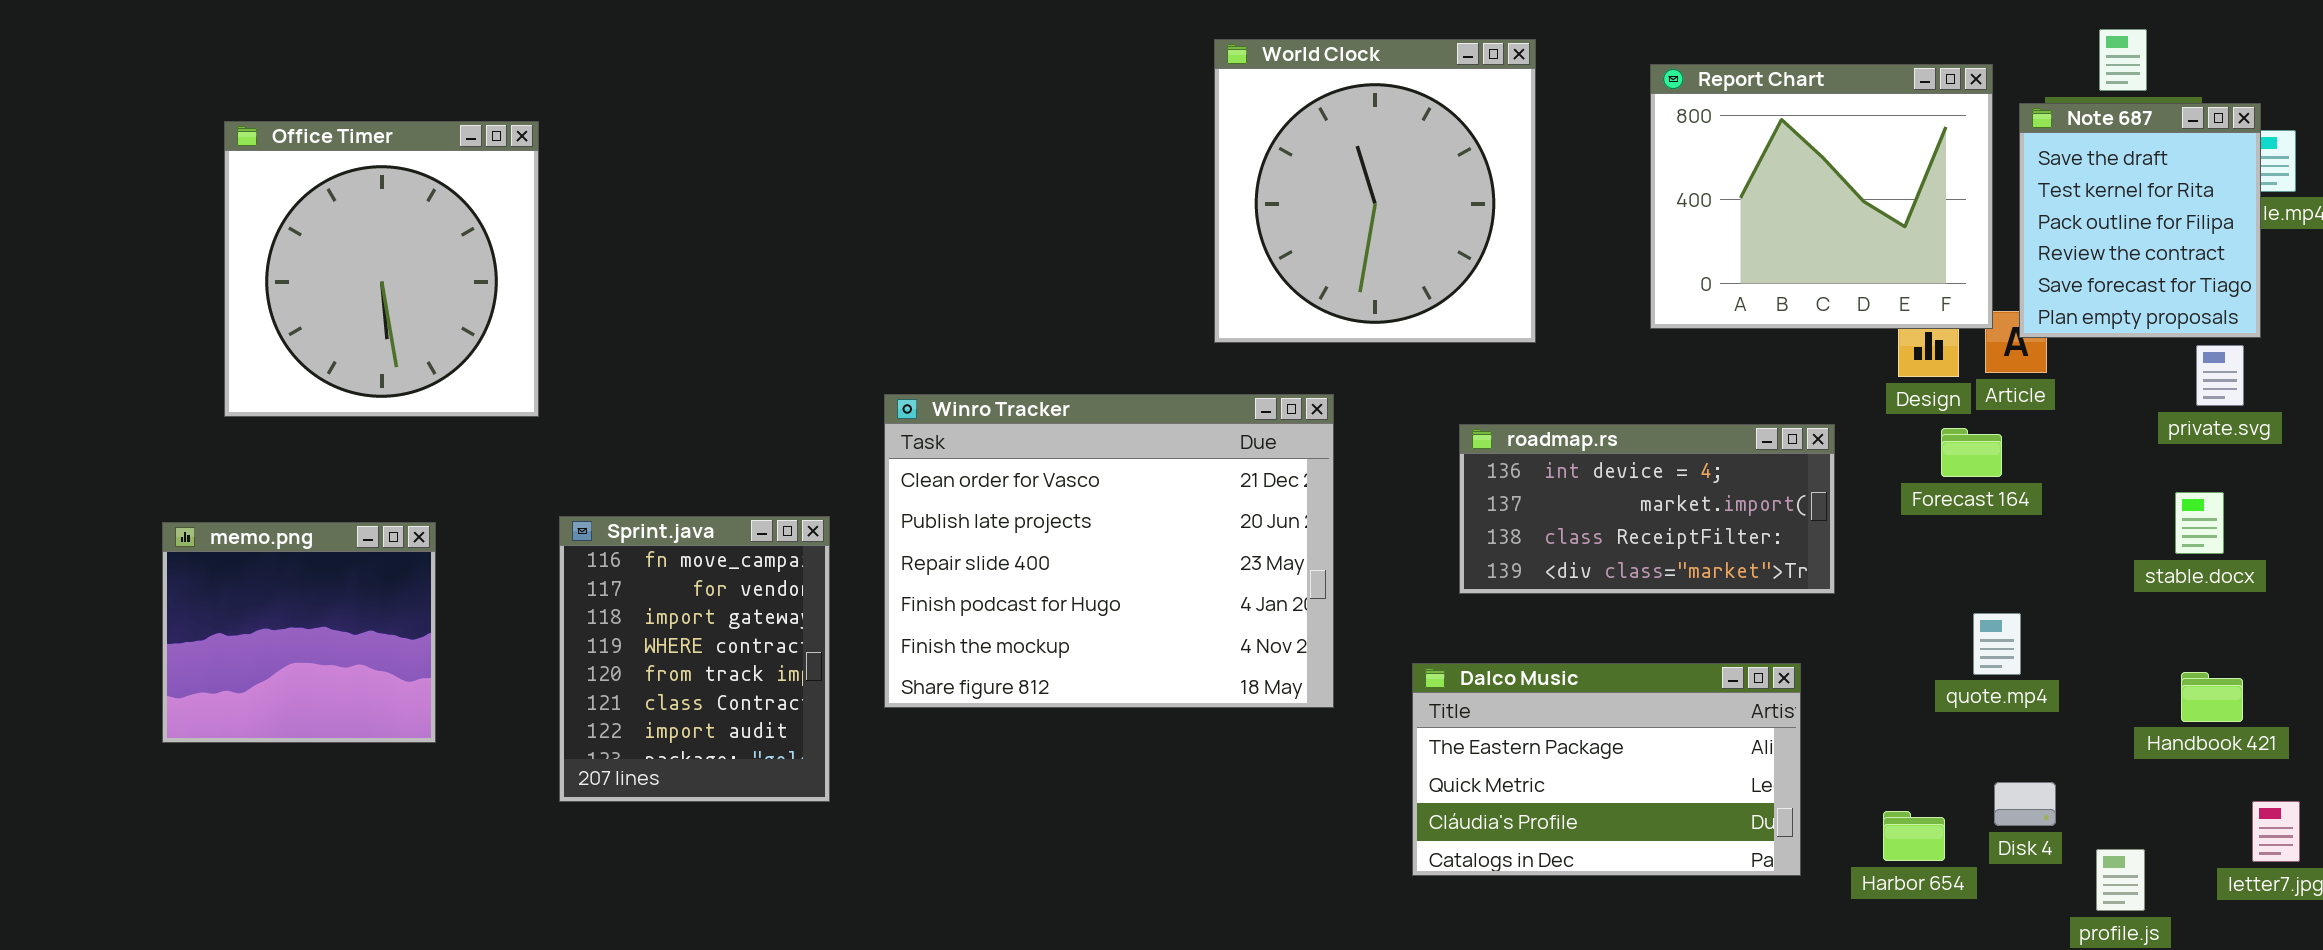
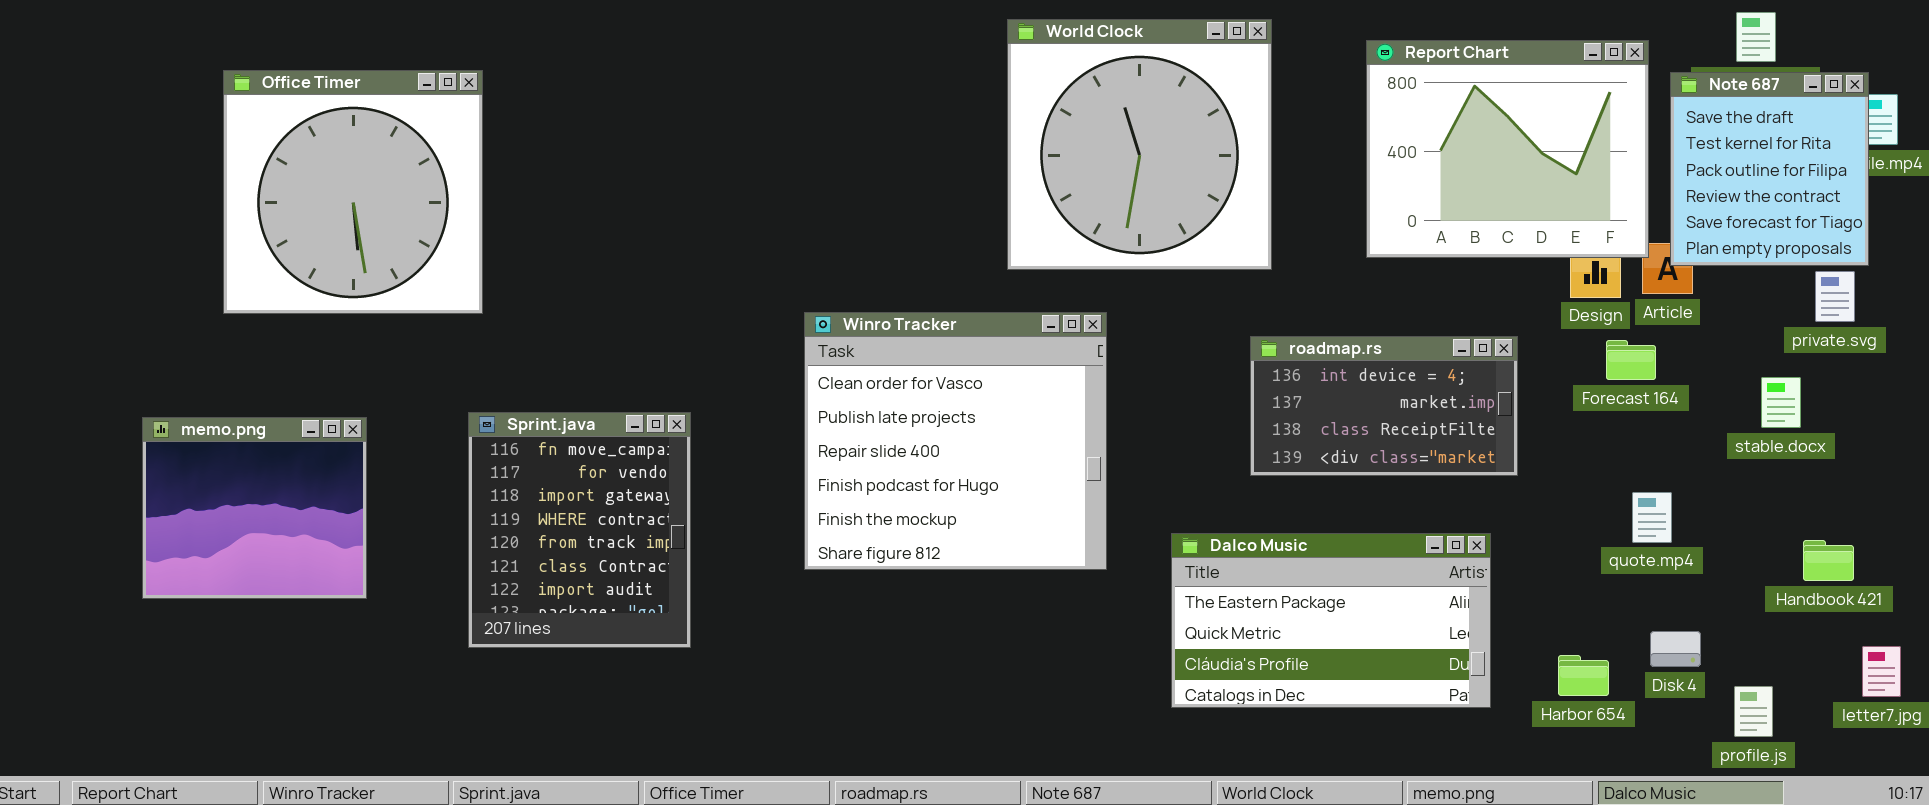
Office Timer: [224,121,539,417] -> [223,70,483,314], moved
Winro Tracker: [884,394,1334,708] -> [804,312,1107,570], resized
roadmap.rs: [1459,424,1835,594] -> [1250,336,1518,476], resized
stable.docx: [2175,492,2224,554] -> [1761,377,1801,428], moved

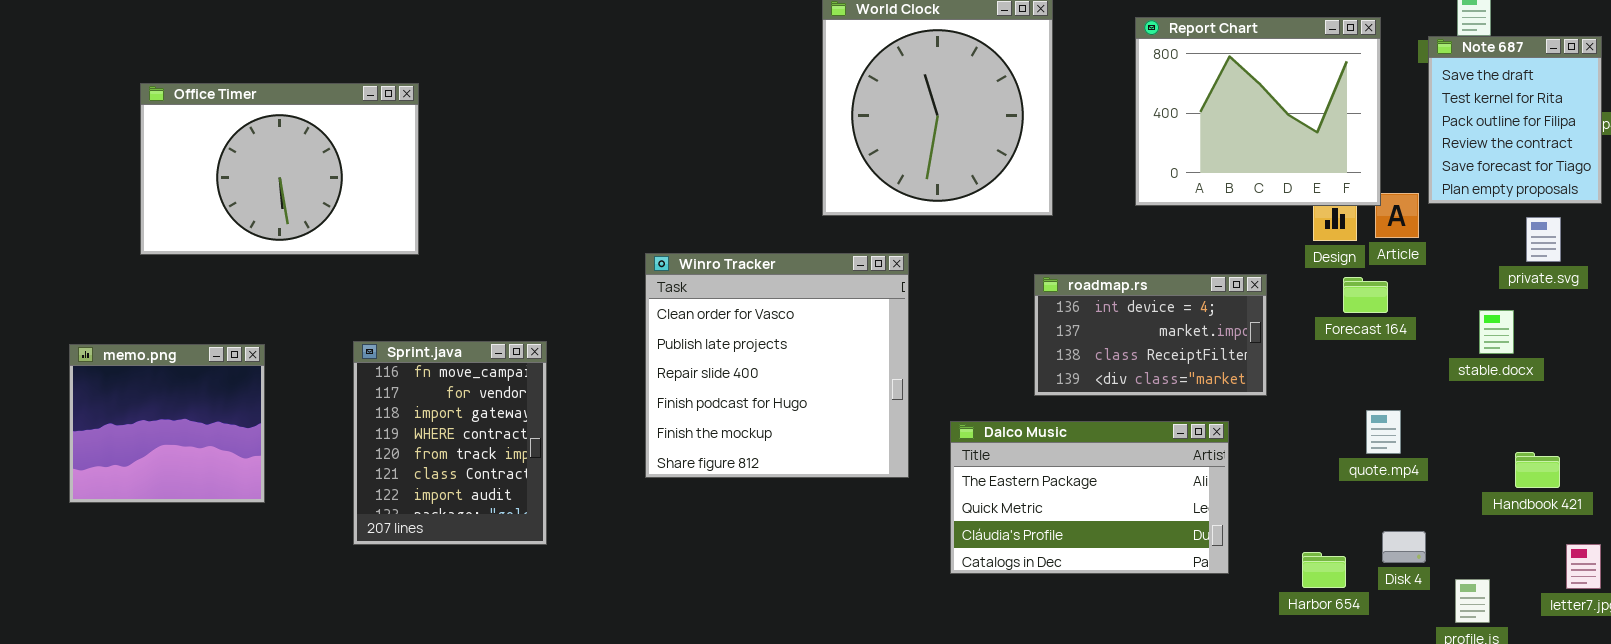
Office Timer: [223,70,483,314] -> [140,83,419,255], resized
Note 687: [1670,72,1869,266] -> [1428,36,1602,204], moved
Dalco Music: [1171,533,1491,708] -> [950,421,1229,574], moved

